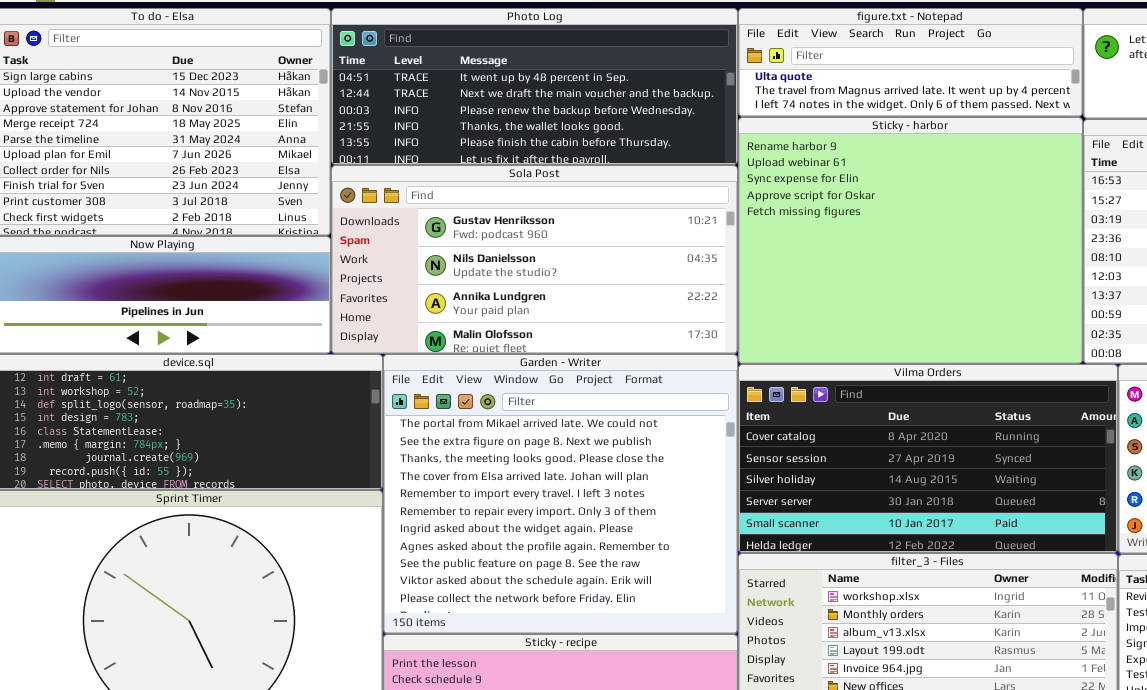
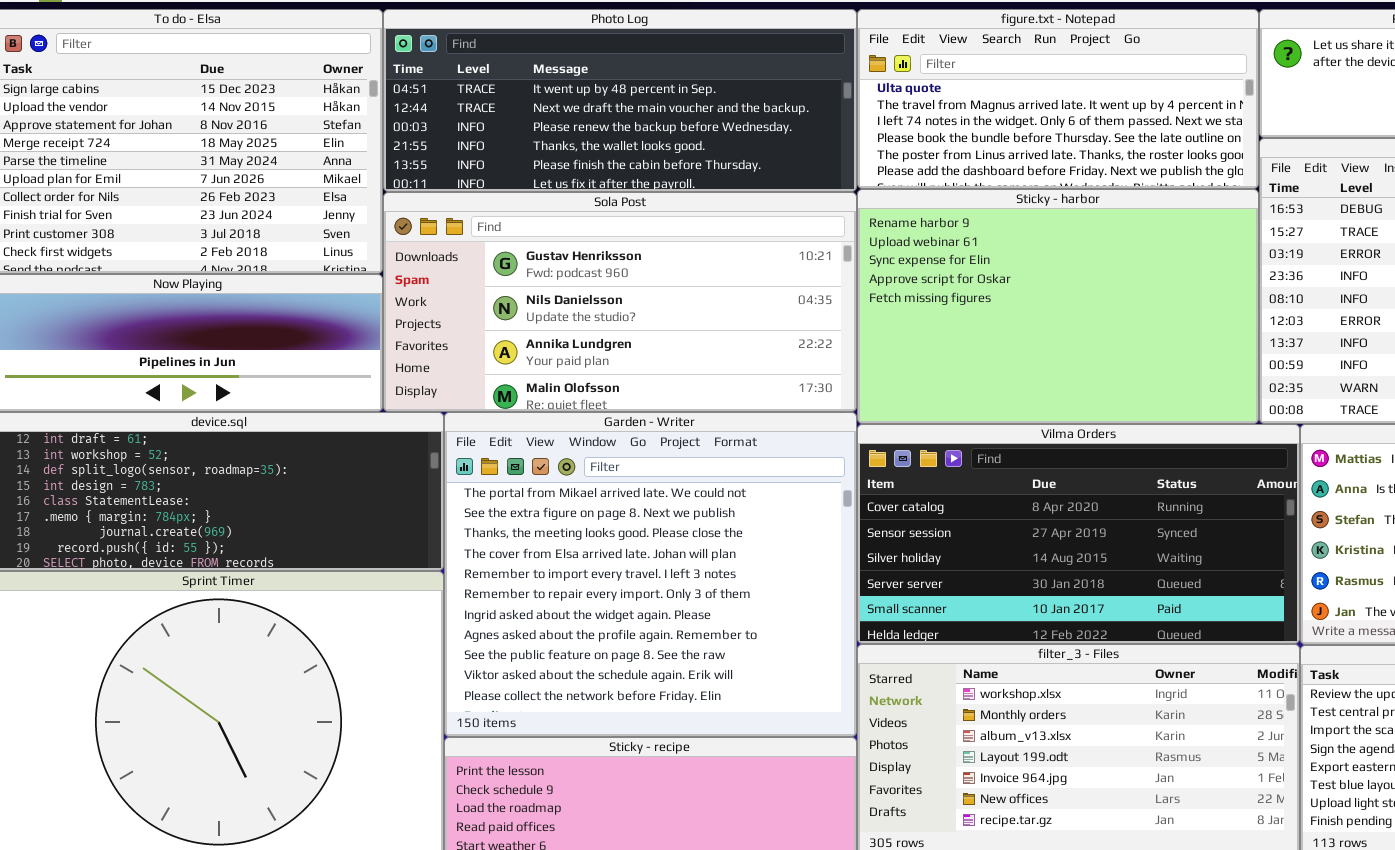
figure.txt - Notepad: [738,8,1083,117] -> [857,9,1259,189], resized
Sticky - harbor: [738,117,1083,364] -> [857,189,1259,424], resized

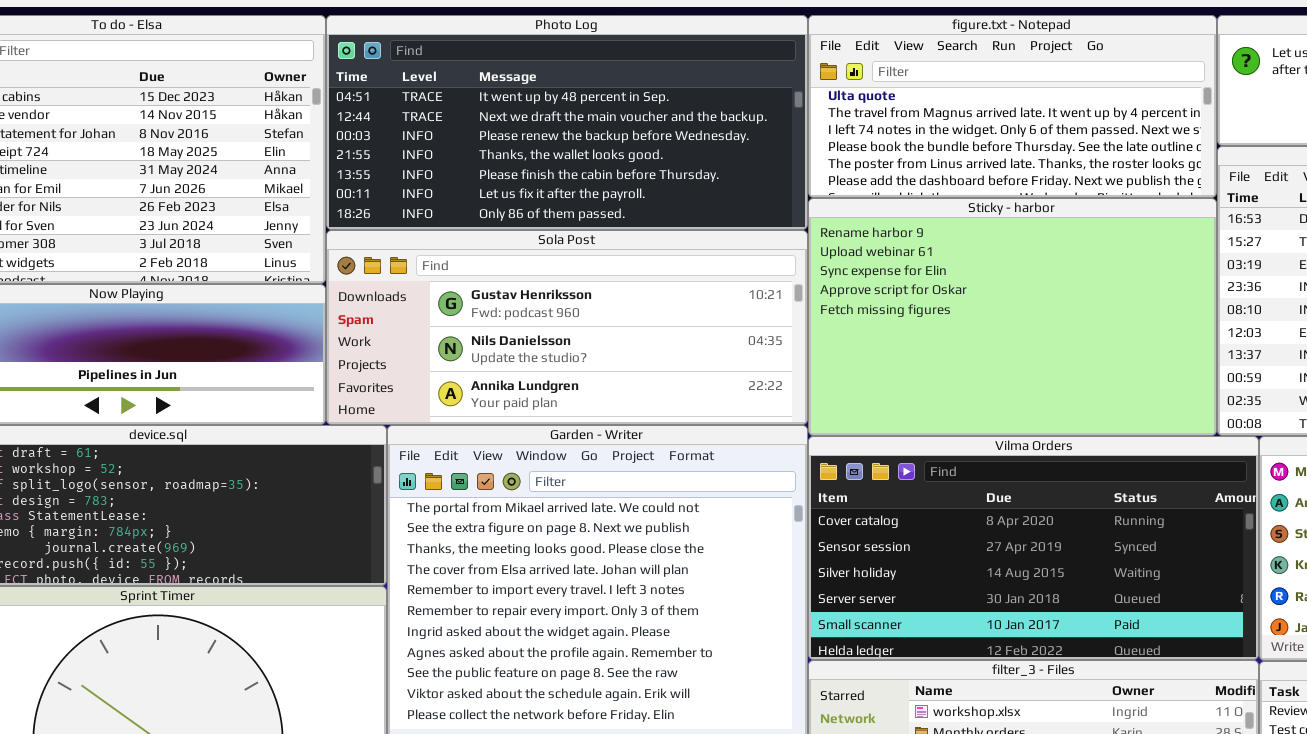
Photo Log: [383,9,857,192] -> [326,15,808,230], resized
Sola Post: [383,192,857,412] -> [326,230,808,425], resized

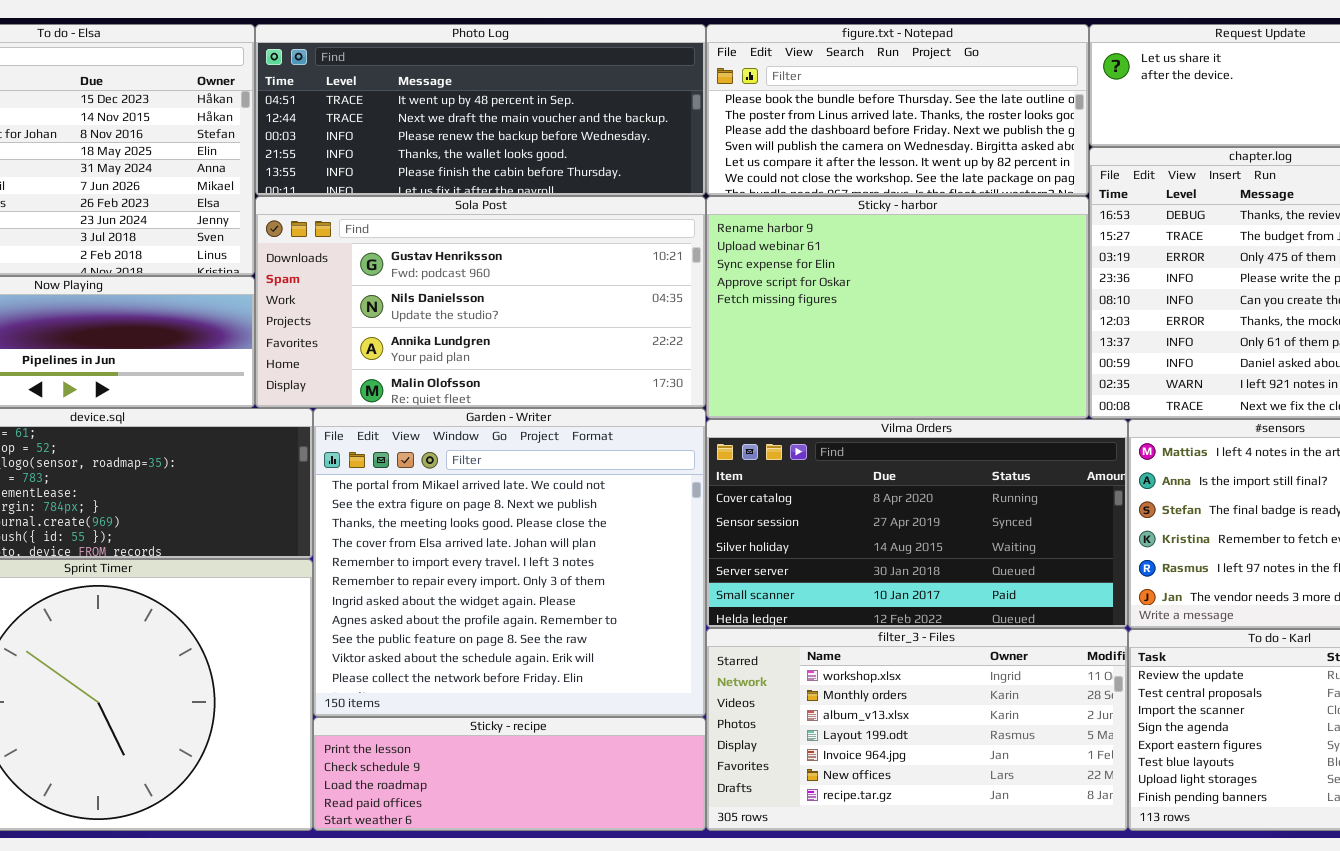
Photo Log: [326,15,808,230] -> [255,24,706,196], resized
figure.txt - Notepad: [808,15,1217,198] -> [706,24,1089,196], scrolled down 3 rows
Sola Post: [326,230,808,425] -> [255,196,706,408], resized

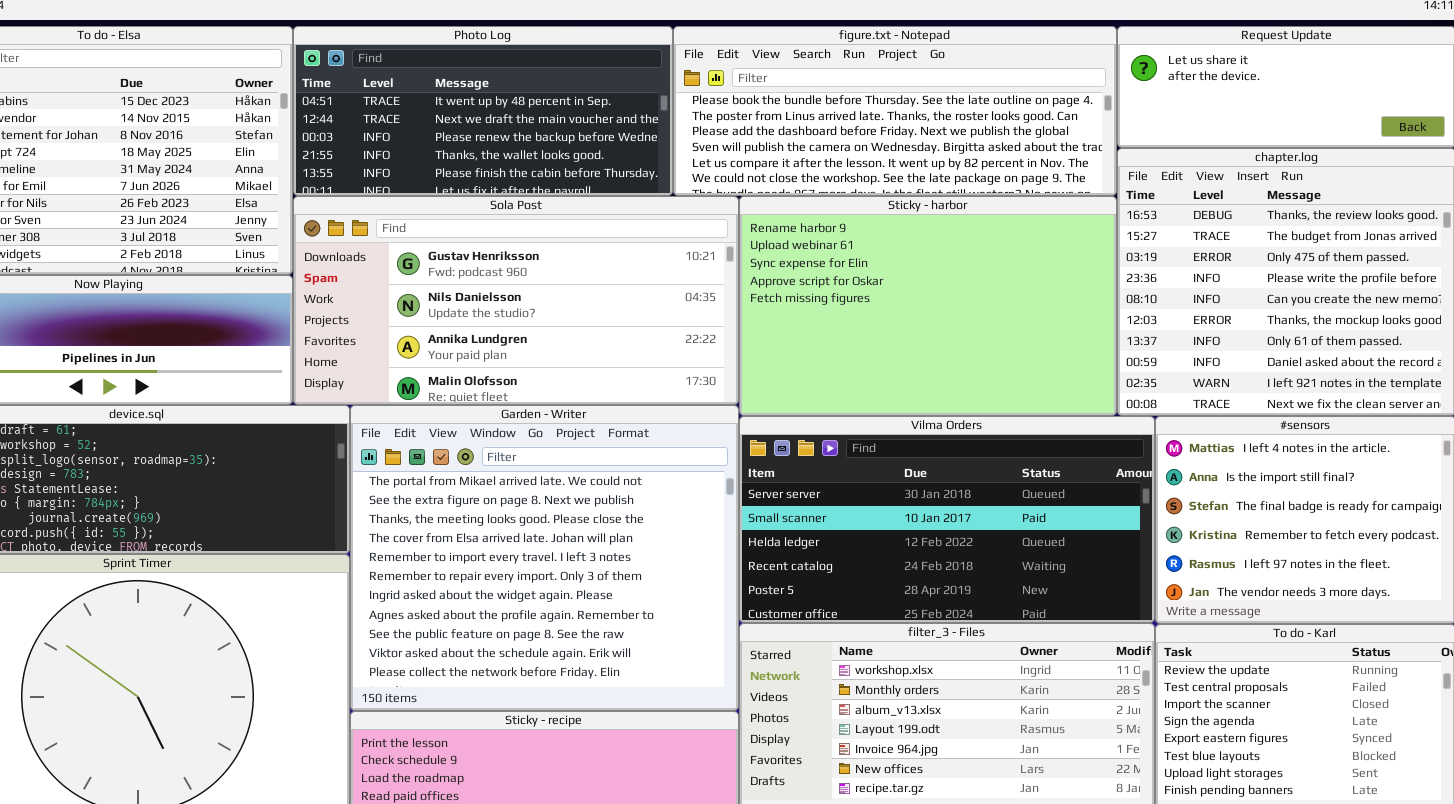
Photo Log: [255,24,706,196] -> [293,26,673,196], resized
figure.txt - Notepad: [706,24,1089,196] -> [673,26,1117,196], resized
Vilma Orders: [706,419,1128,628] -> [739,416,1155,623], scrolled down 3 rows

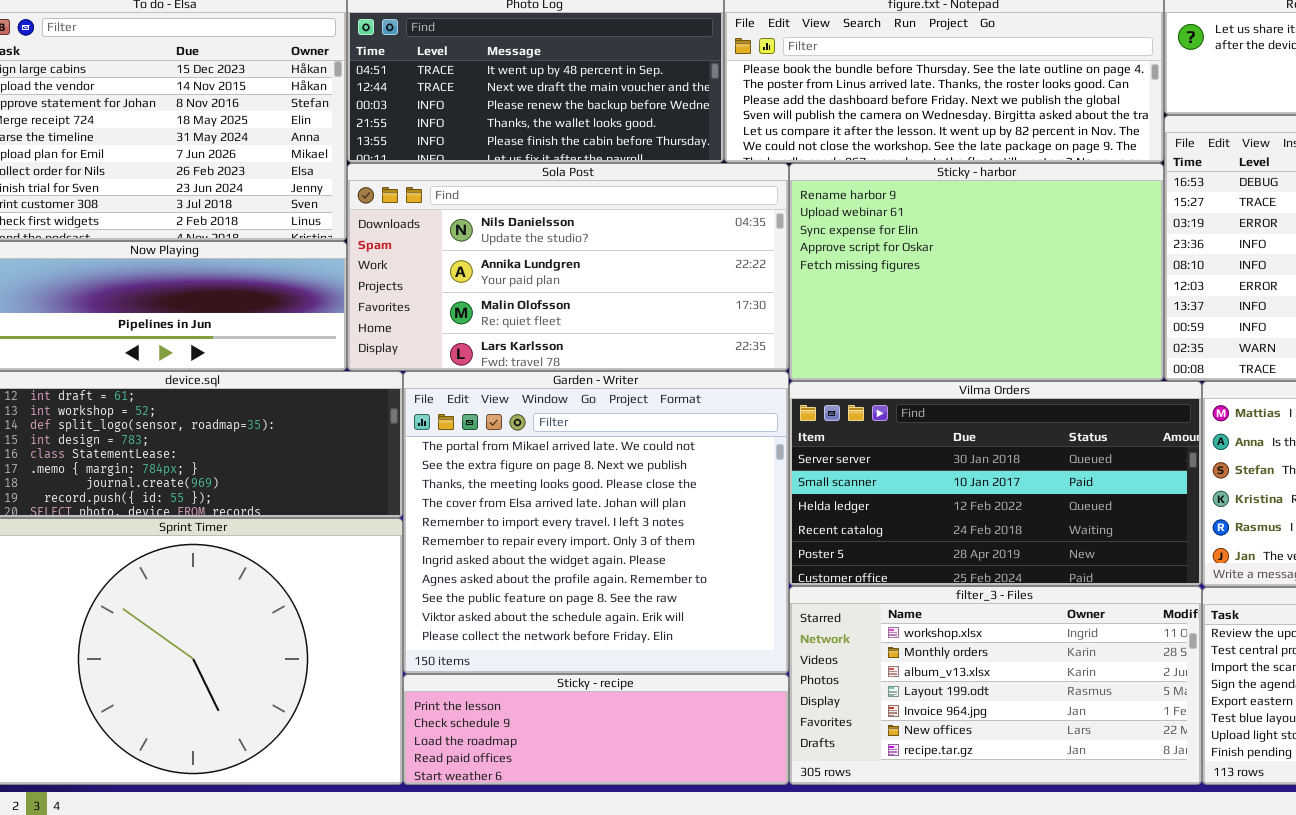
Sola Post: [293,196,739,405] -> [347,163,789,371], scrolled down 1 row

